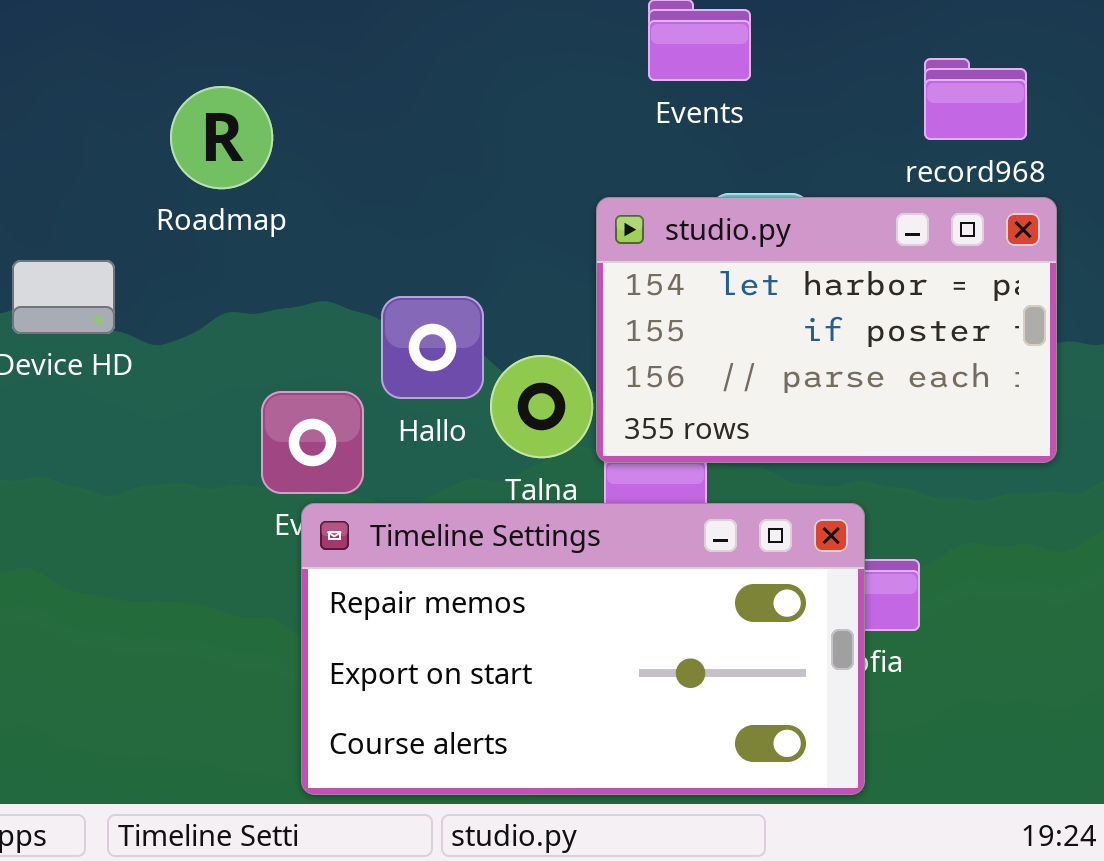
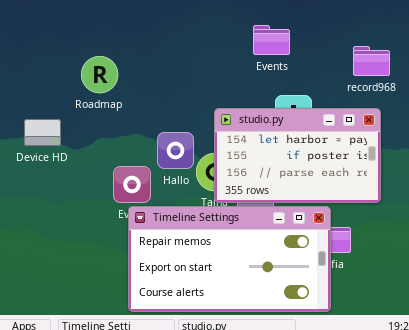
studio.py: [596,197,1057,463] -> [214,108,381,203], moved

